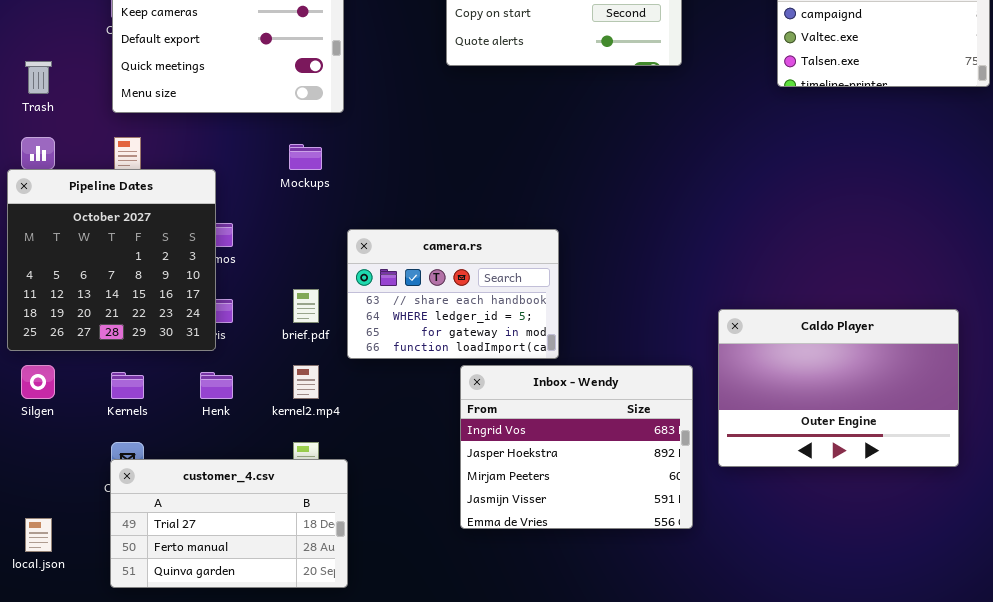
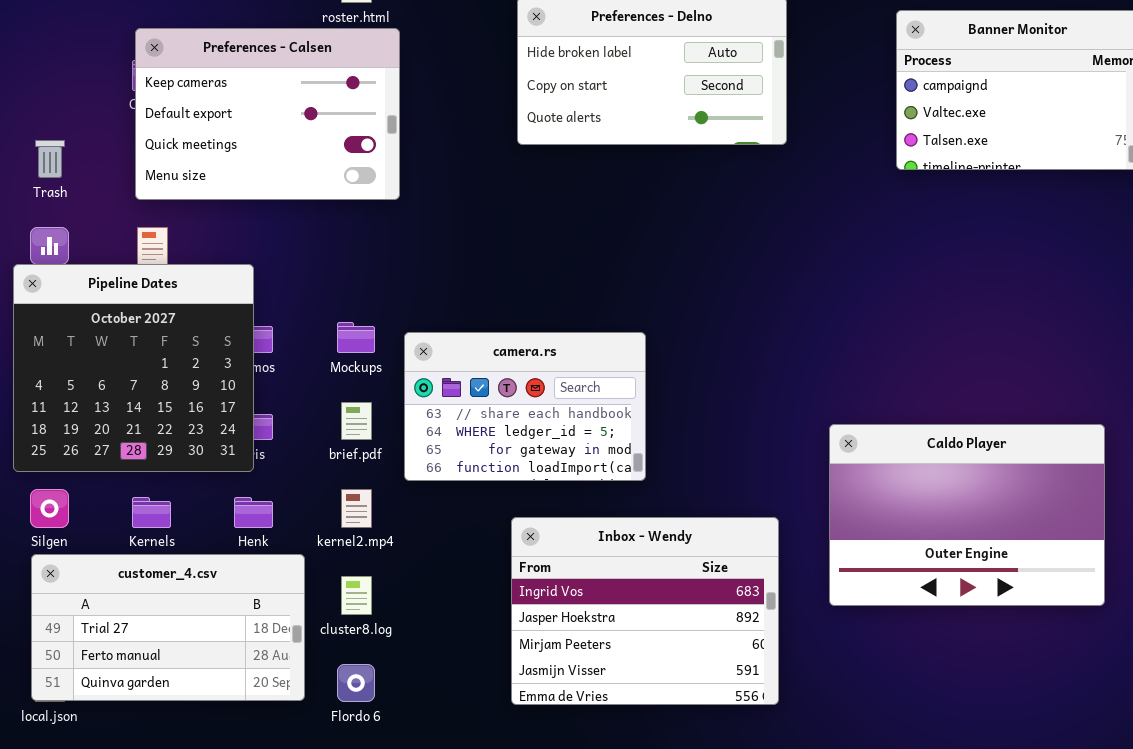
Mockups: [289,144,322,170] -> [337,322,375,353], moved
Inbox - Wendy: [460,365,693,529] -> [511,517,779,705], moved
customer_4.csv: [110,459,348,588] -> [31,554,305,701], moved

